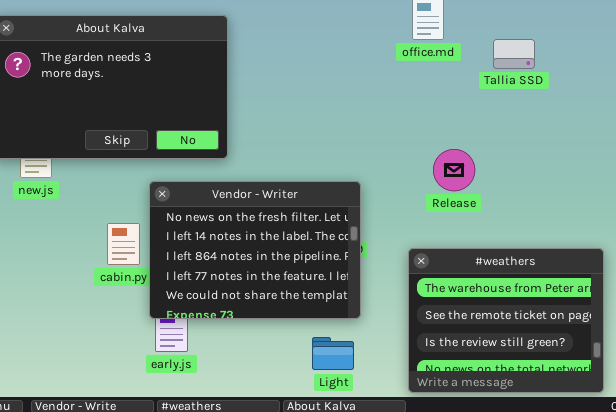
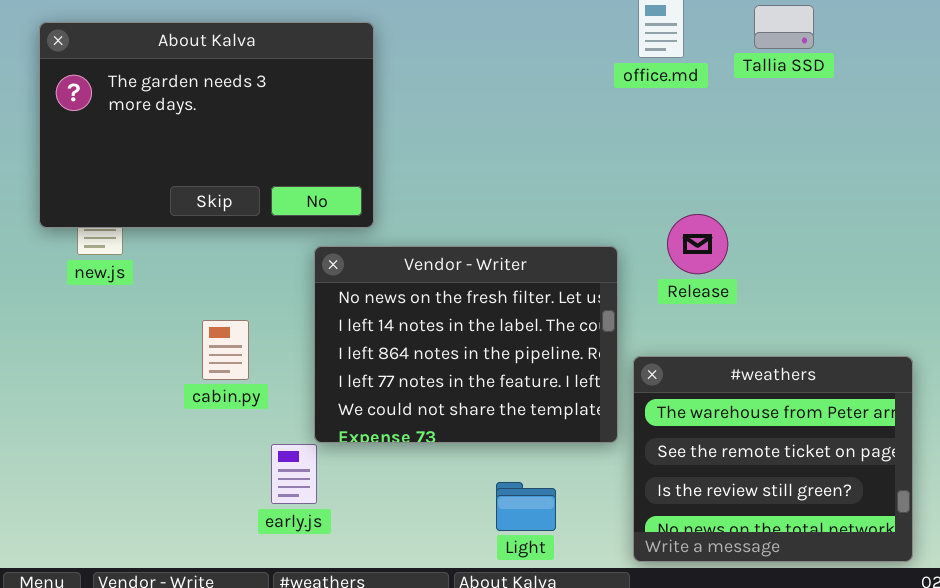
Tallia SSD: [493,39,535,69] -> [754,5,814,49], moved
Vendor - Writer: [149,181,361,319] -> [314,246,618,443], moved

